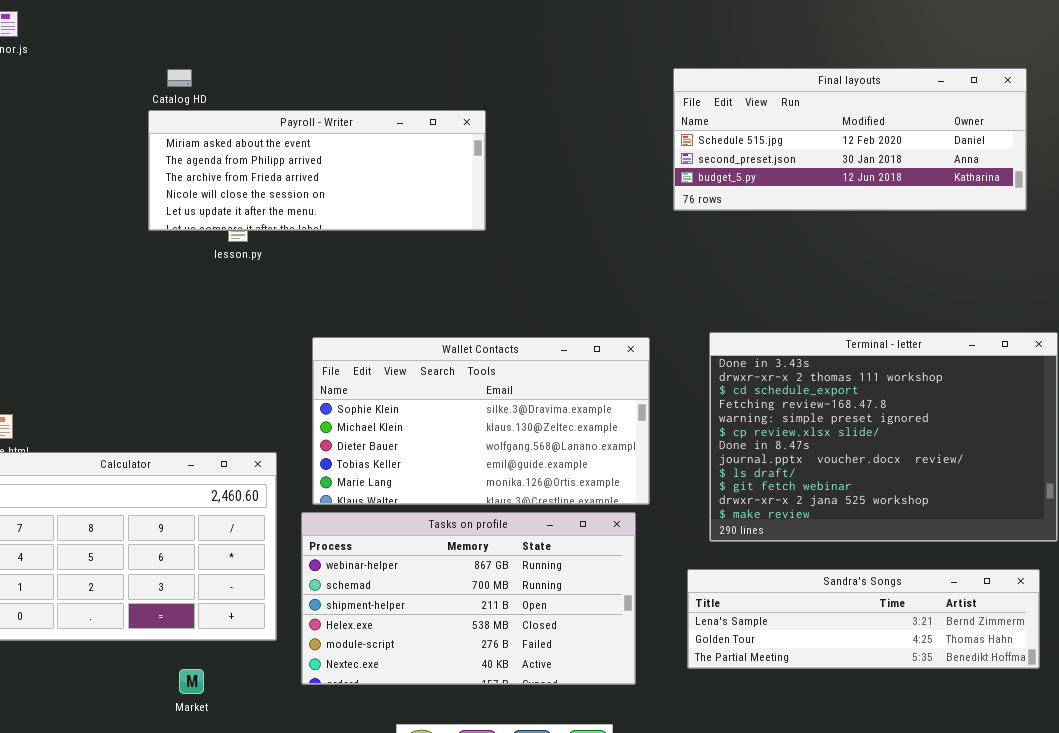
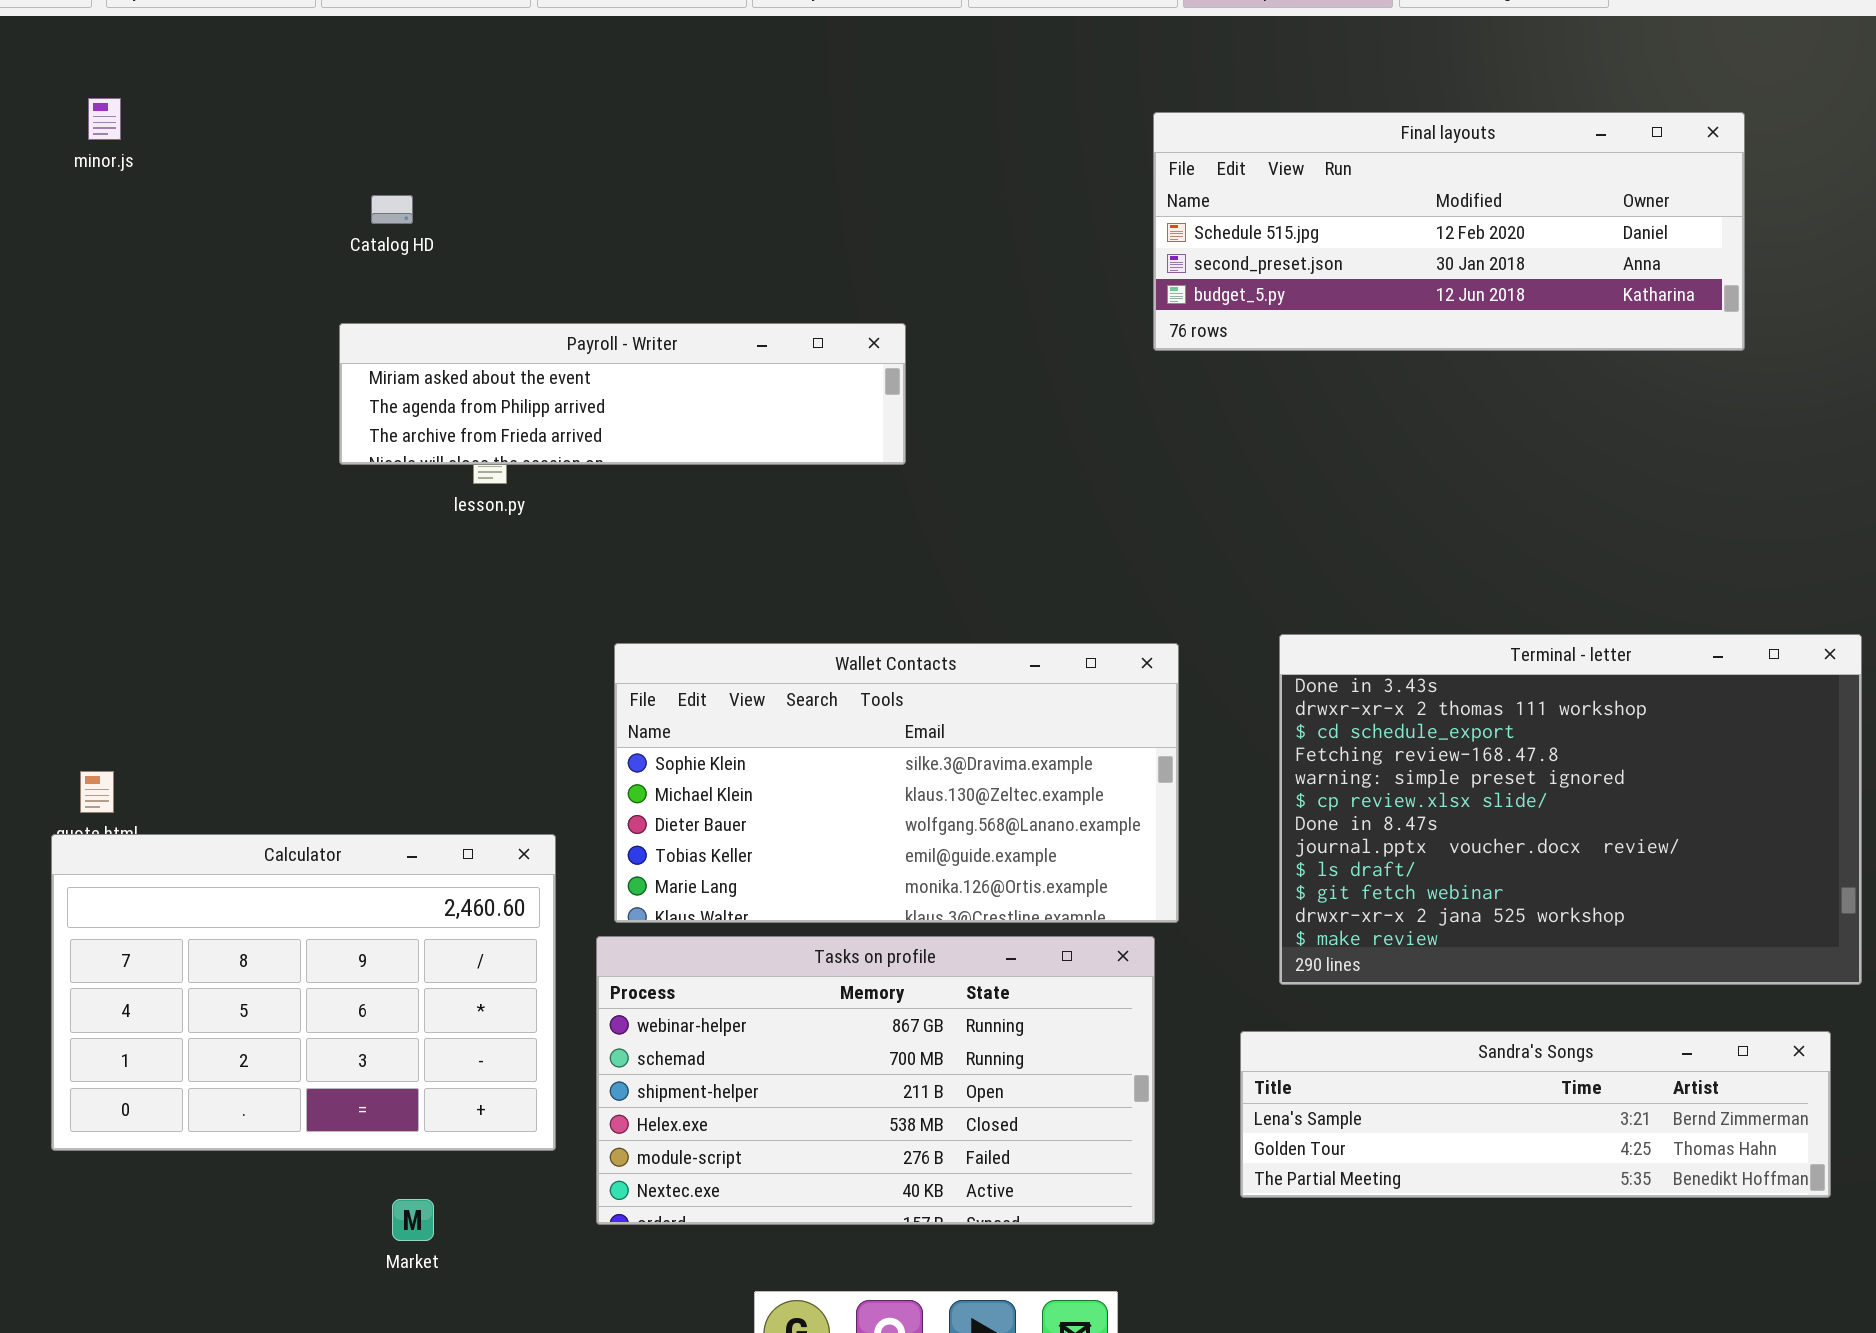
Final layouts: [673,68,1027,211] -> [1153,112,1745,351], moved
Payroll - Writer: [148,110,486,231] -> [339,323,906,465], resized

